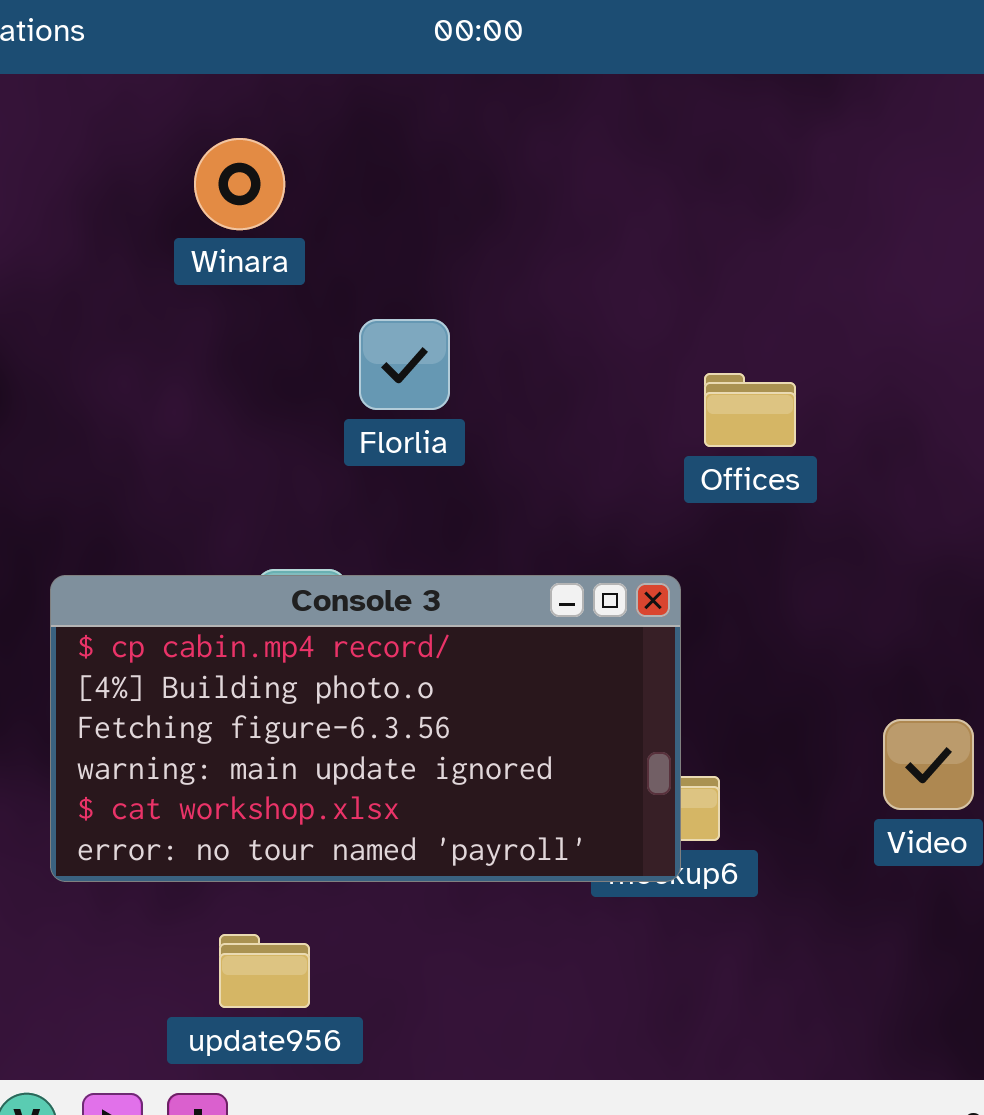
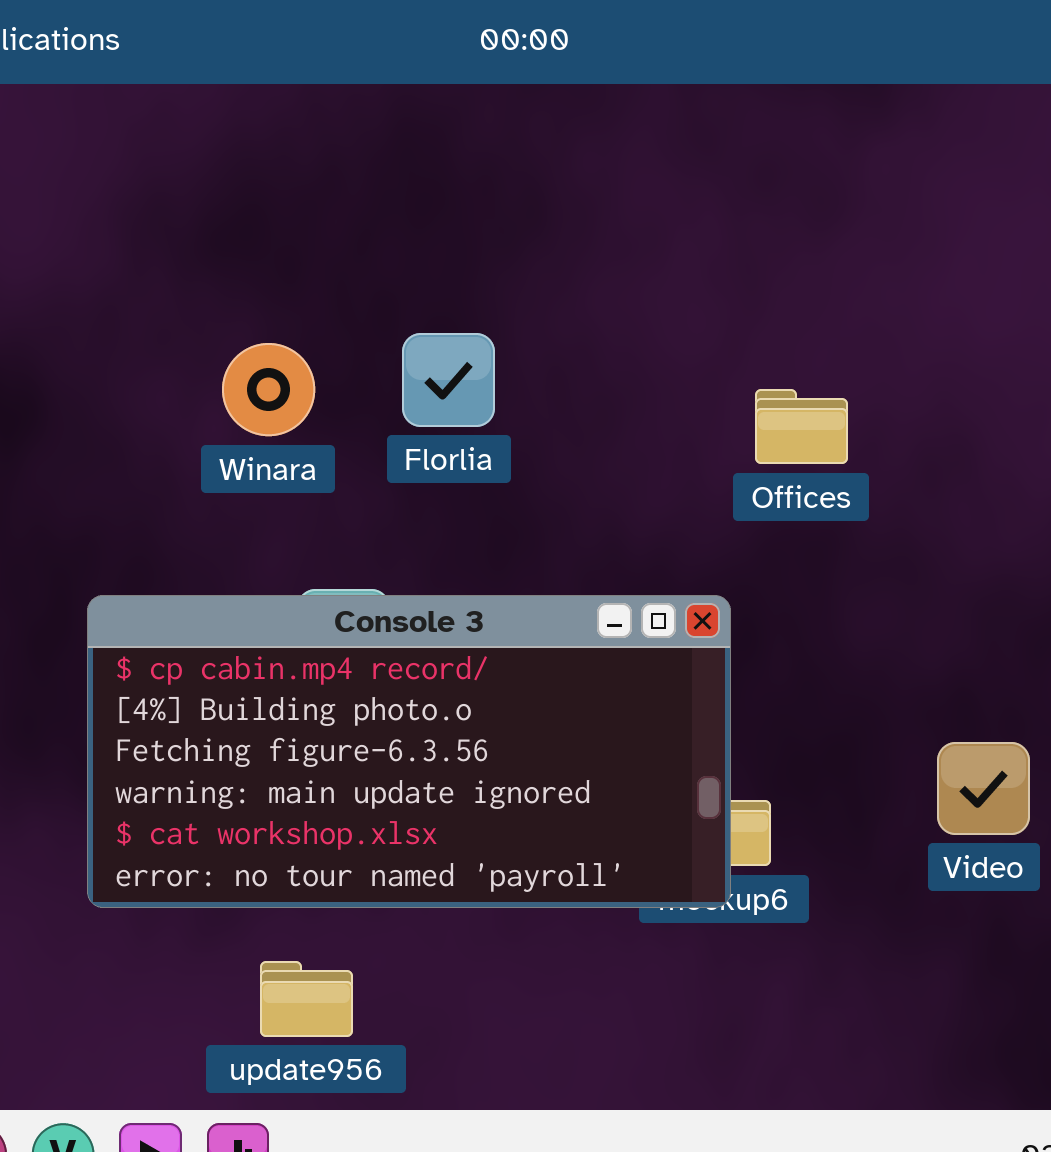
Winara: [194,138,285,230] -> [222,343,315,436], moved

